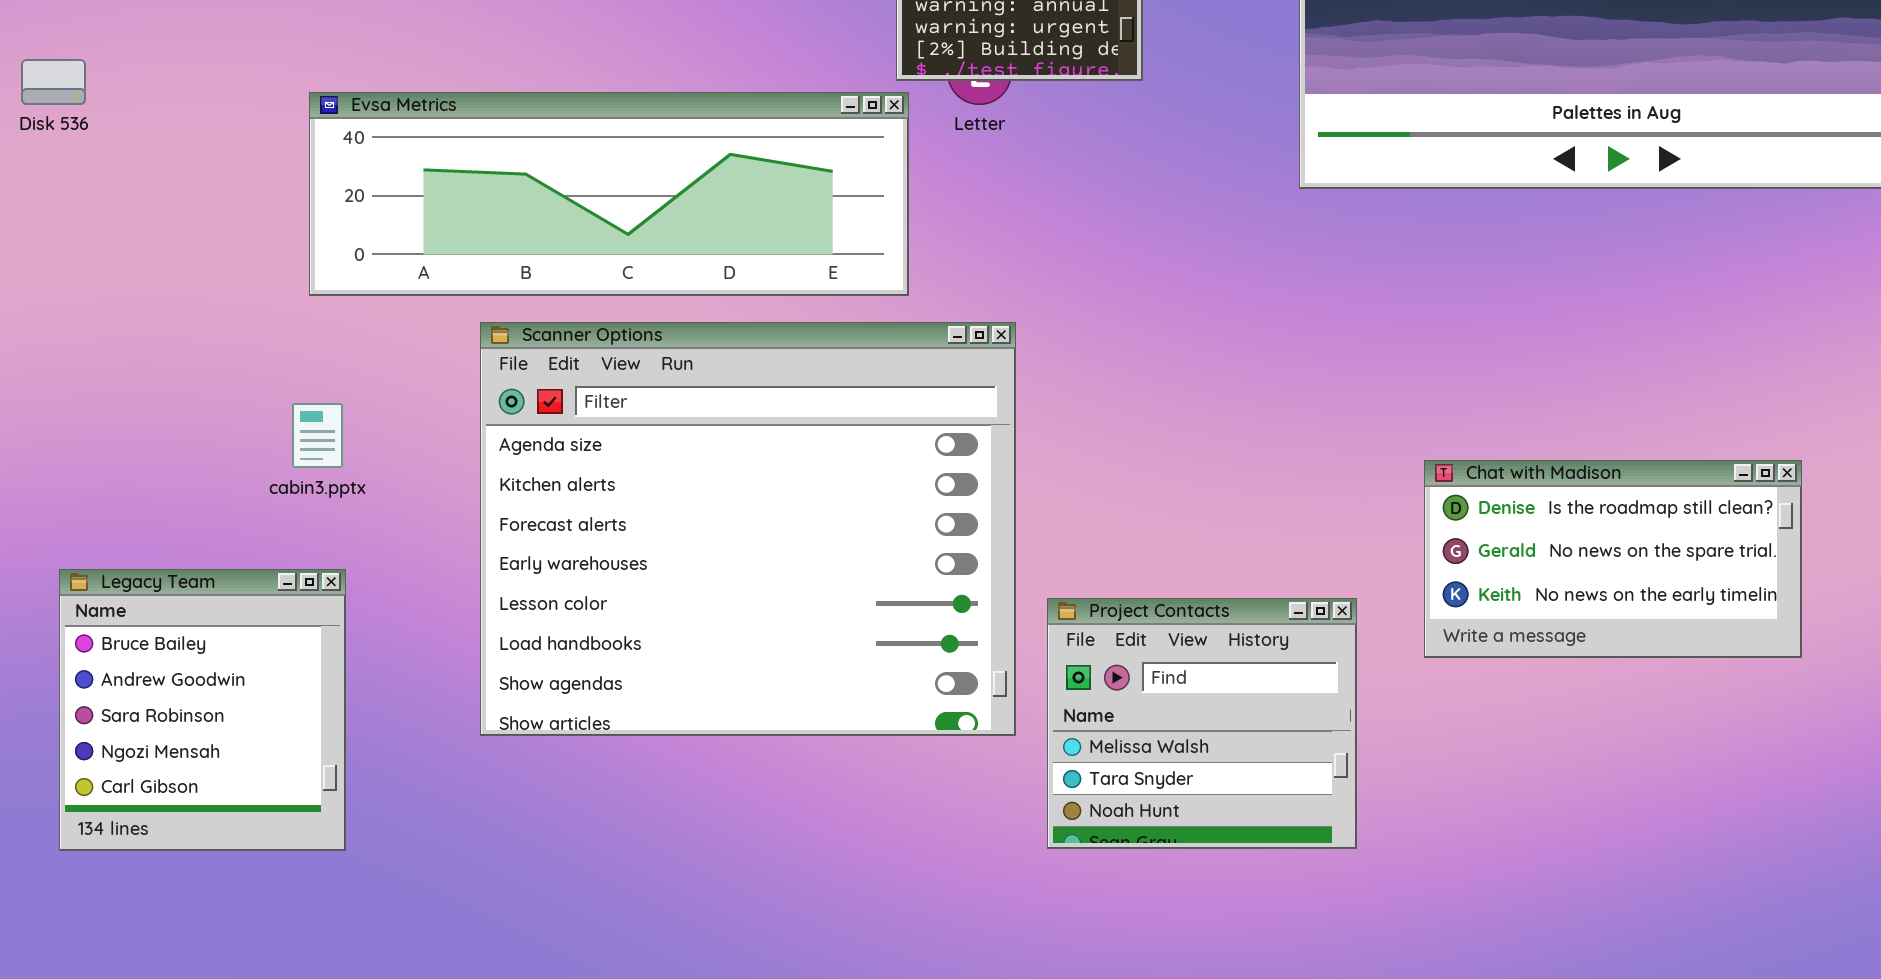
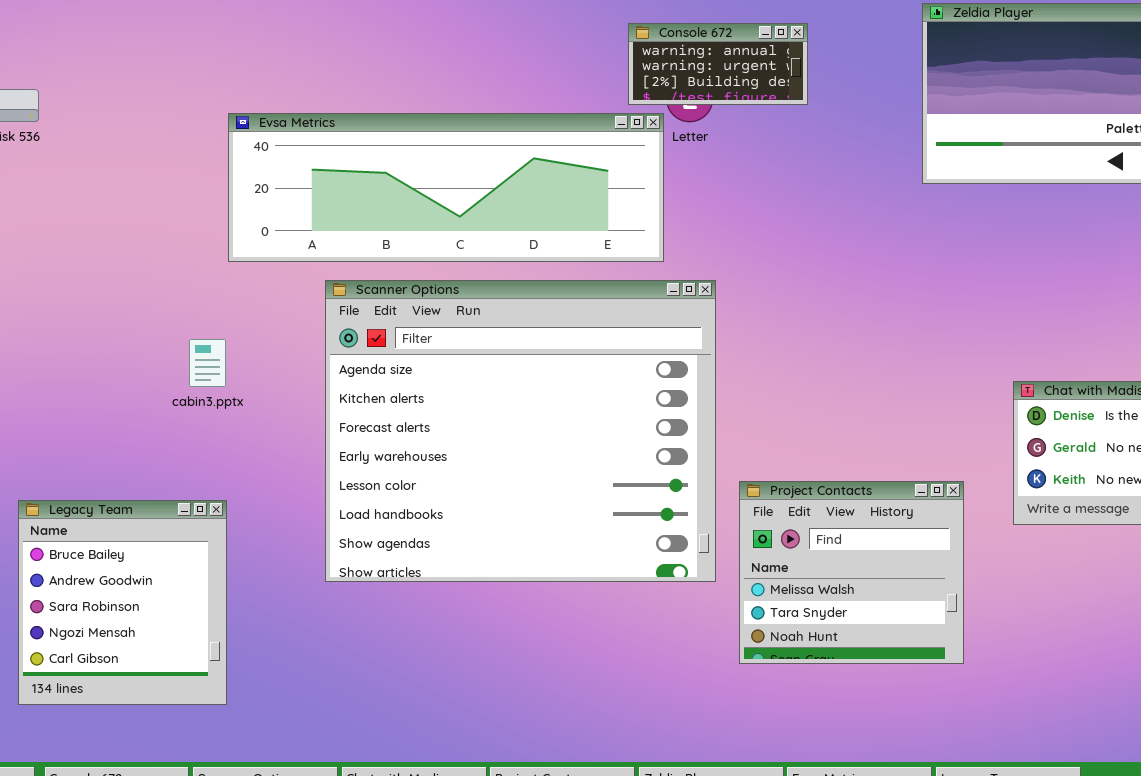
Evsa Metrics: [309,92,909,296] -> [228,113,664,262], moved
Legacy Team: [59,569,346,851] -> [18,500,227,705], moved

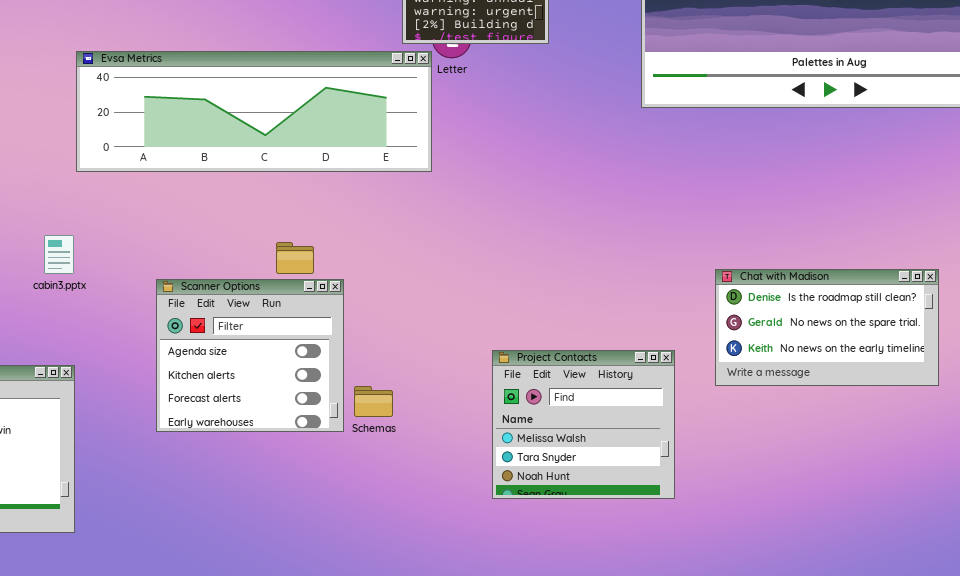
Scanner Options: [325,280,716,582] -> [156,279,344,432], resized

